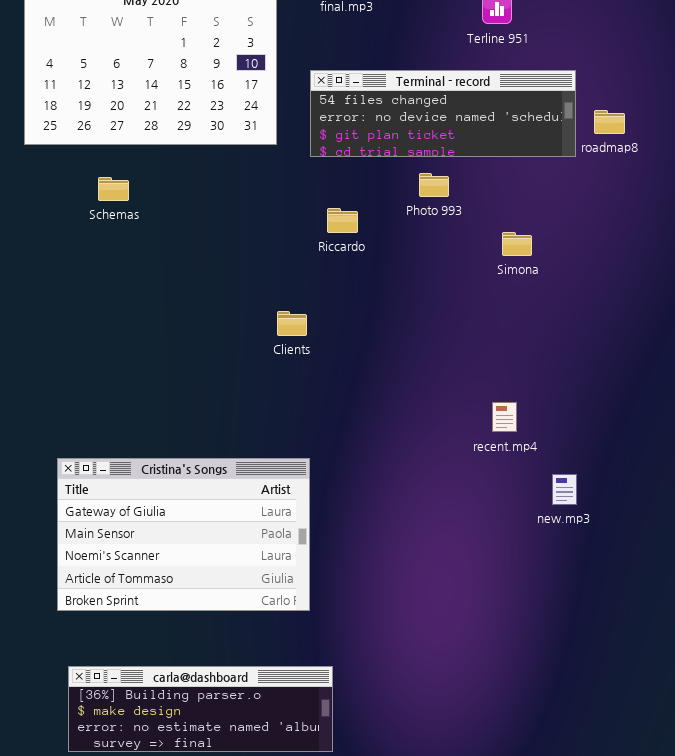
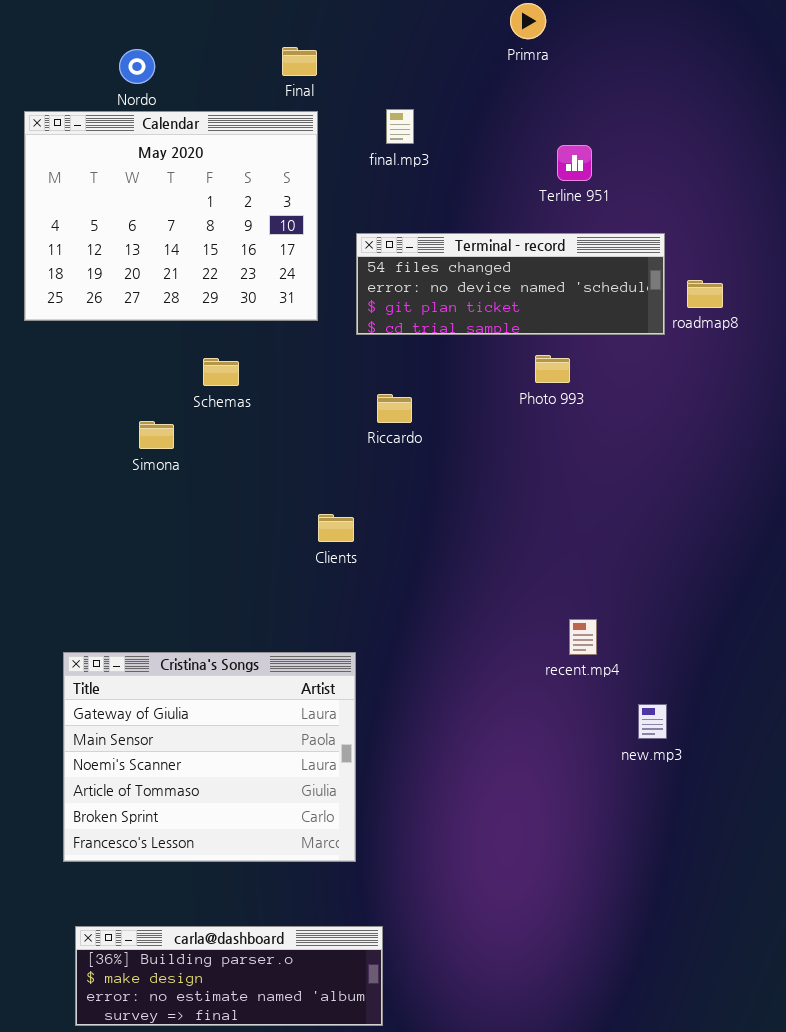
Photo 993: [419,173,449,197] -> [535,355,570,383], moved
Schemas: [98,177,129,201] -> [203,358,239,386], moved
Simona: [502,232,532,256] -> [139,421,174,449], moved
Cristina's Songs: [57,458,310,611] -> [63,652,356,862], resized

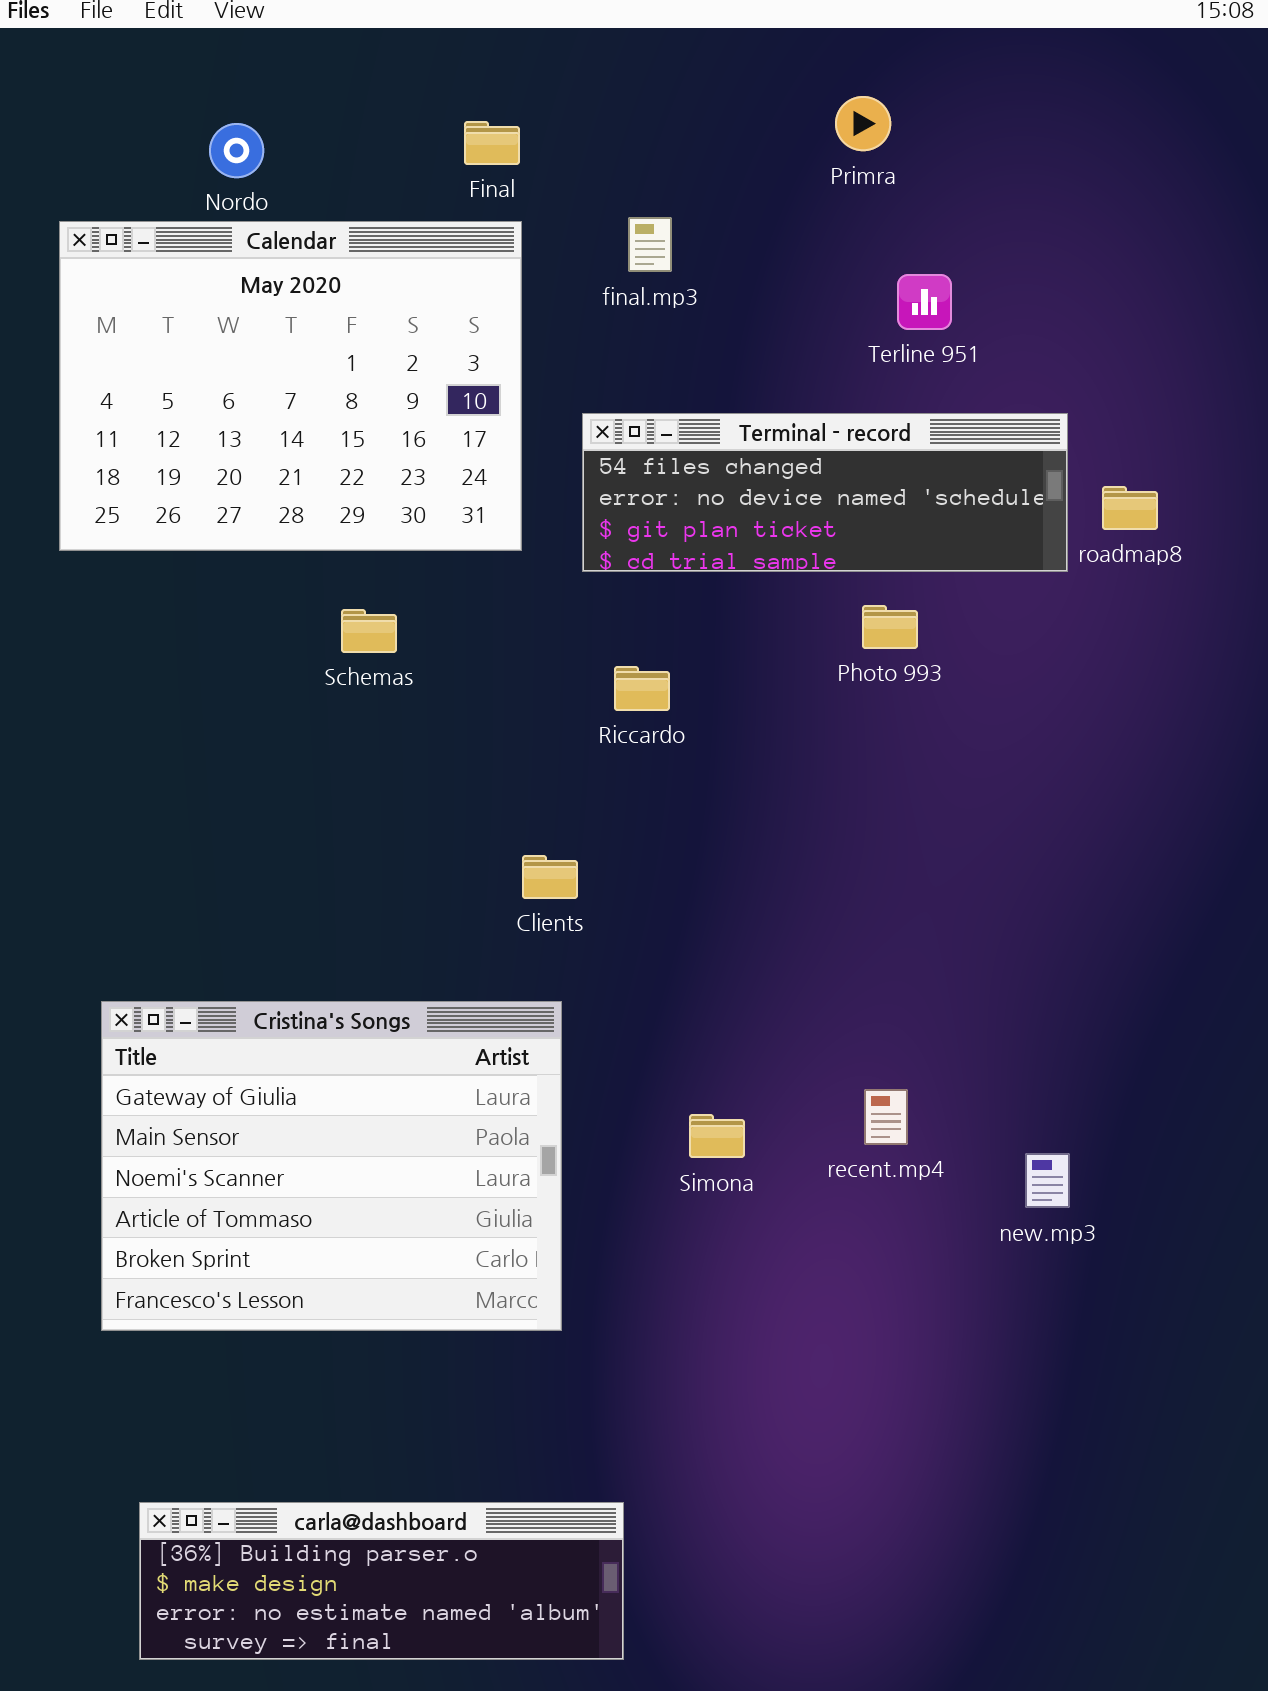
Primra: [510,3,546,39] -> [835,96,891,151], moved
Simona: [139,421,174,449] -> [689,1114,745,1158], moved
recent.mp4: [569,619,597,655] -> [864,1089,908,1145], moved
Cristina's Songs: [63,652,356,862] -> [101,1001,562,1331], moved

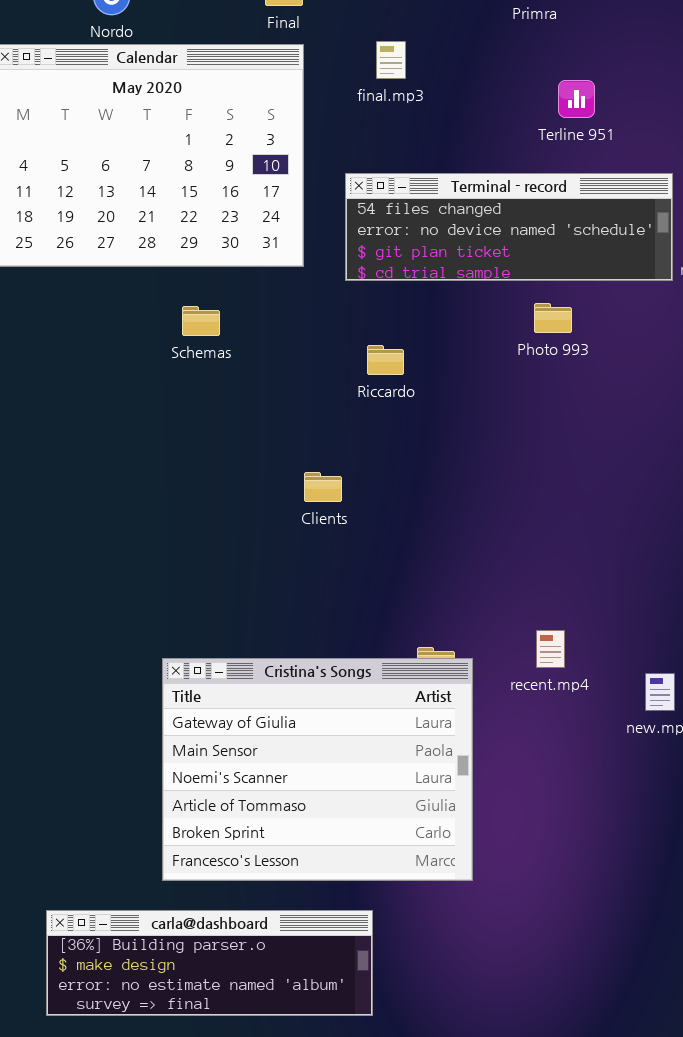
Cristina's Songs: [101,1001,562,1331] -> [162,658,473,881], moved

